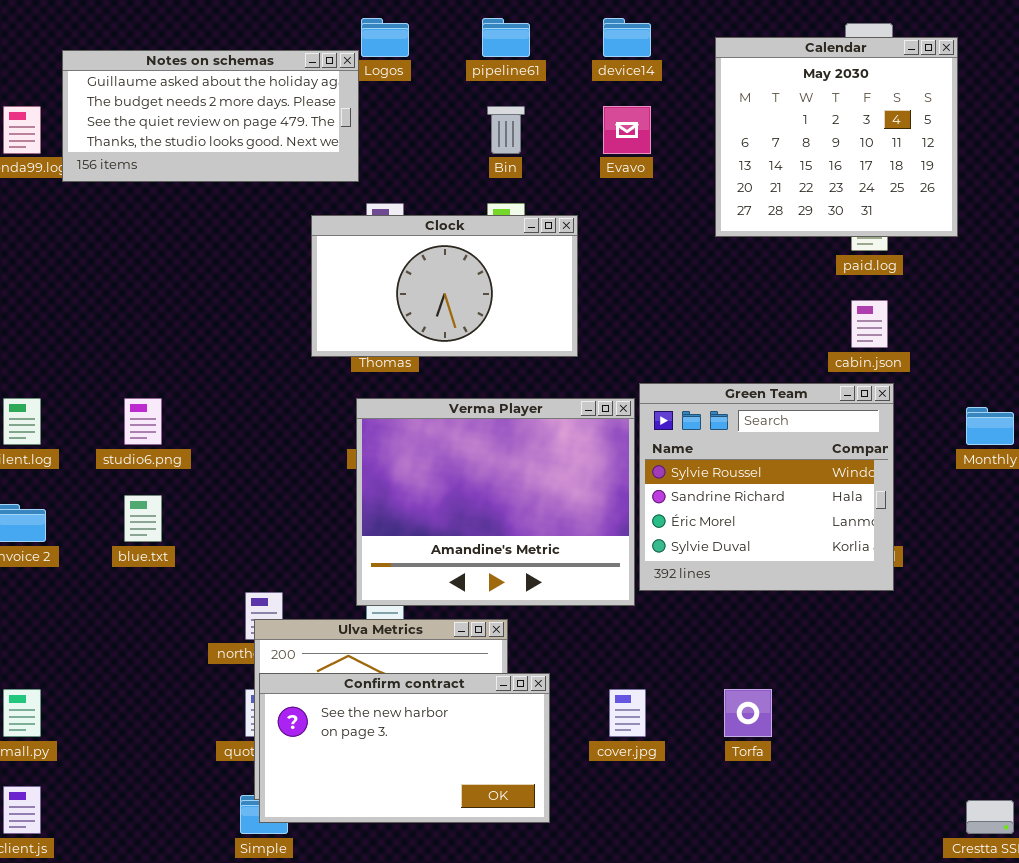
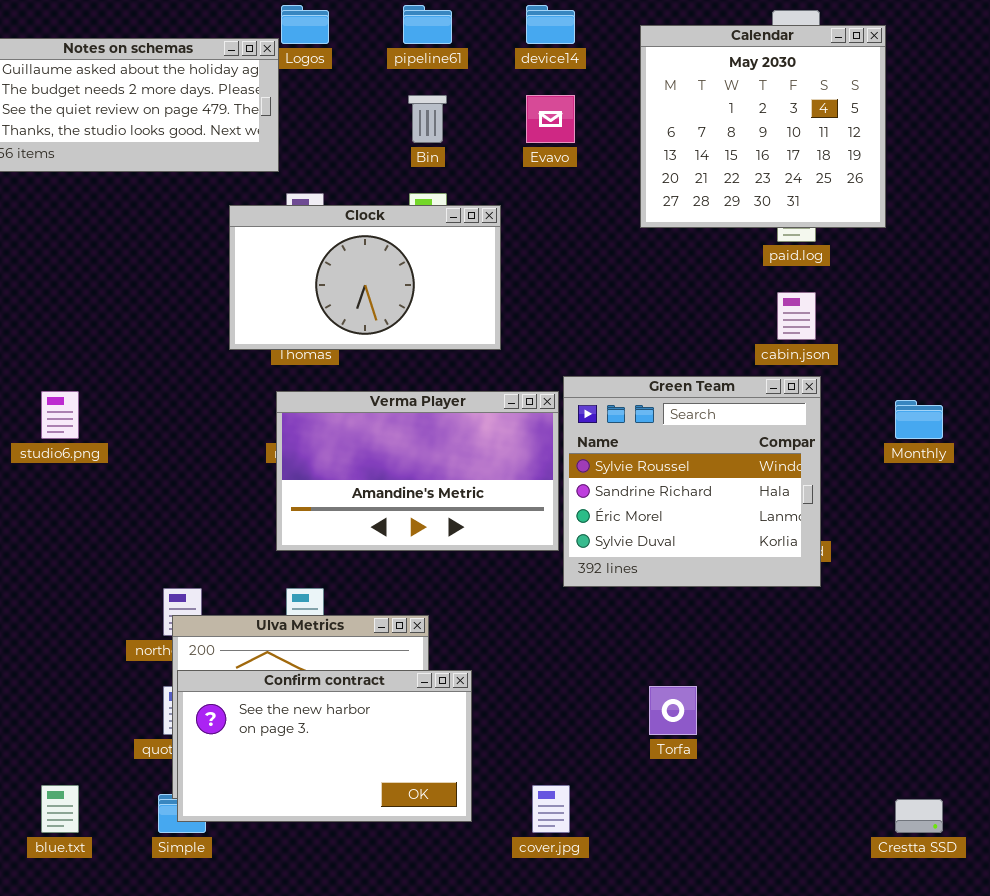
Verma Player: [356,398,635,606] -> [276,391,559,551], resized
blue.txt: [124,495,162,542] -> [41,785,79,833], moved
cover.jpg: [609,689,646,737] -> [532,785,570,833], moved

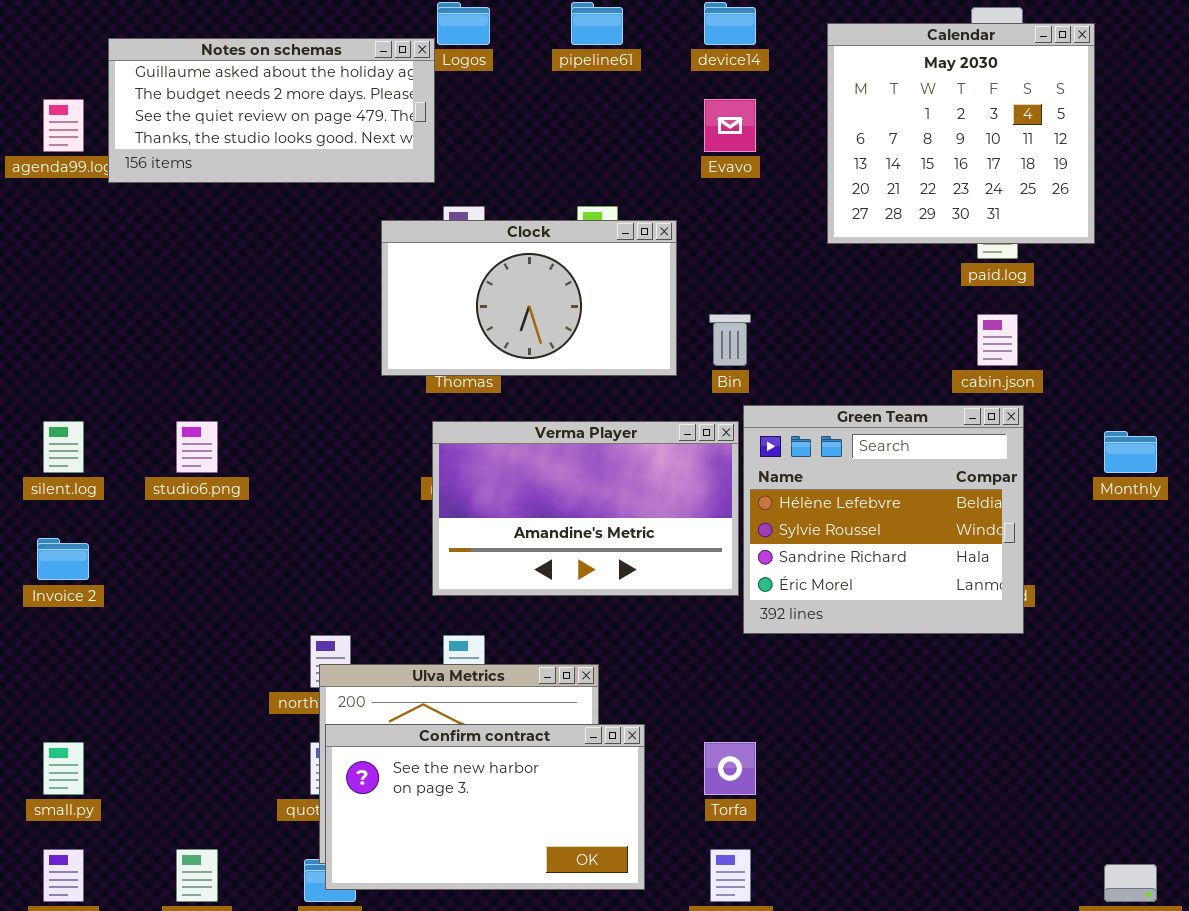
Bin: [408,95,447,143] -> [709,314,751,366], moved
Green Team: [563,376,821,587] -> [743,405,1024,634], scrolled up 1 row
Torfa: [649,686,697,735] -> [704,742,756,795], moved

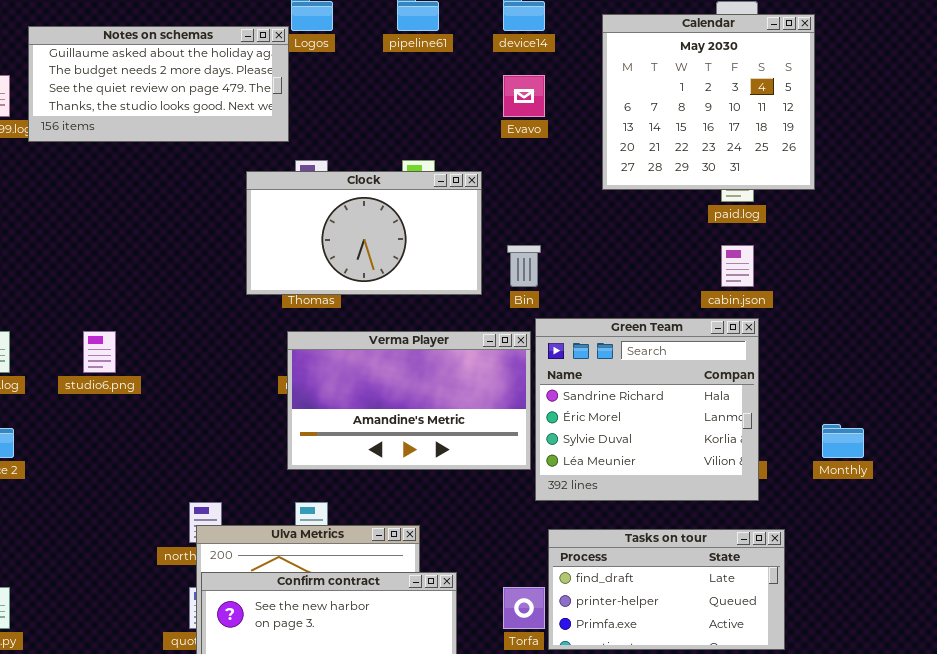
Green Team: [743,405,1024,634] -> [535,318,759,501], scrolled down 2 rows
Monthly: [1104,431,1157,473] -> [822,424,864,458], moved
Tasks on tour: none -> [548,529,785,650], opened

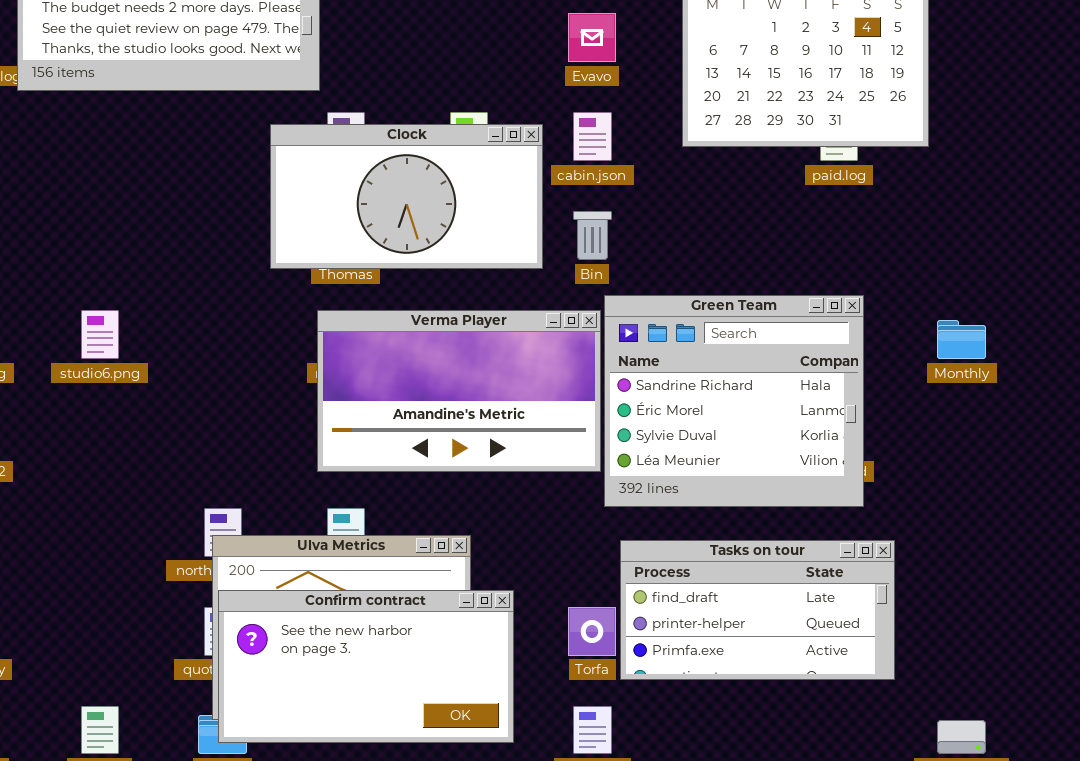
cabin.json: [721,245,754,287] -> [573,112,612,161], moved
Monthly: [822,424,864,458] -> [937,320,986,359], moved

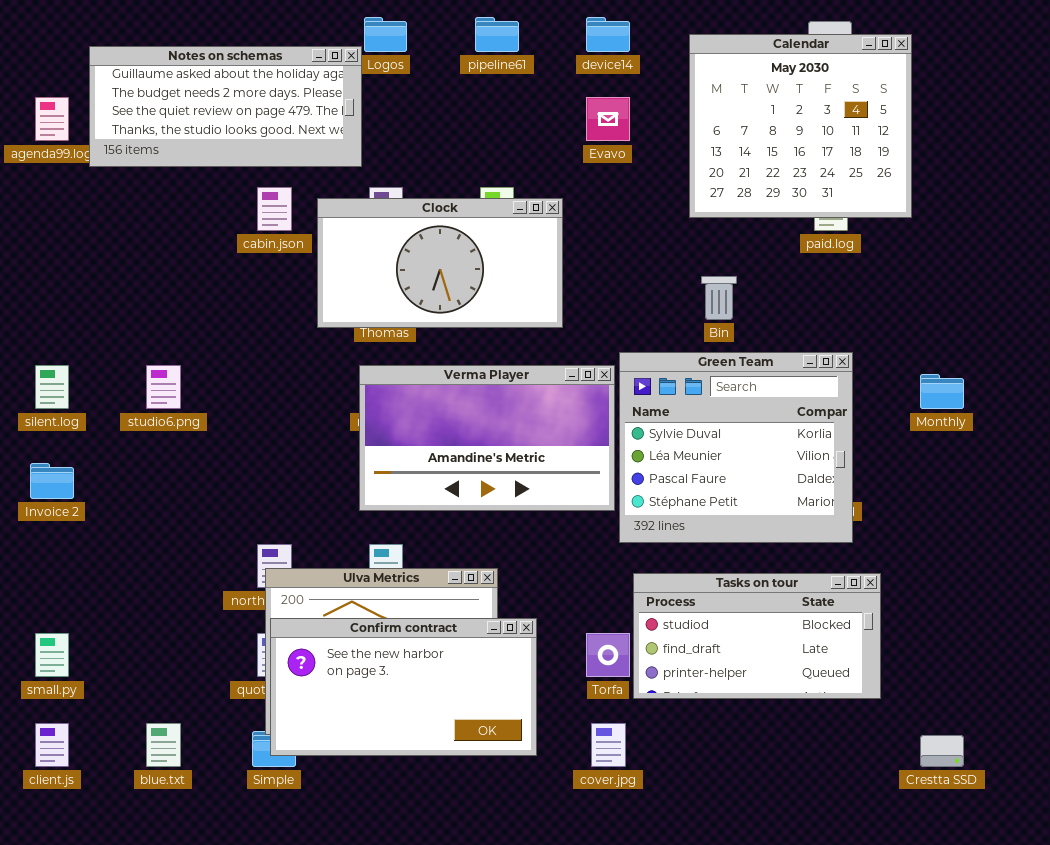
cabin.json: [573,112,612,161] -> [257,187,292,231], moved
Bin: [573,211,612,260] -> [701,276,737,320], moved
Green Team: [604,295,864,507] -> [619,352,853,543], scrolled down 2 rows
Tasks on tour: [620,540,895,680] -> [633,573,881,699], scrolled up 1 row

